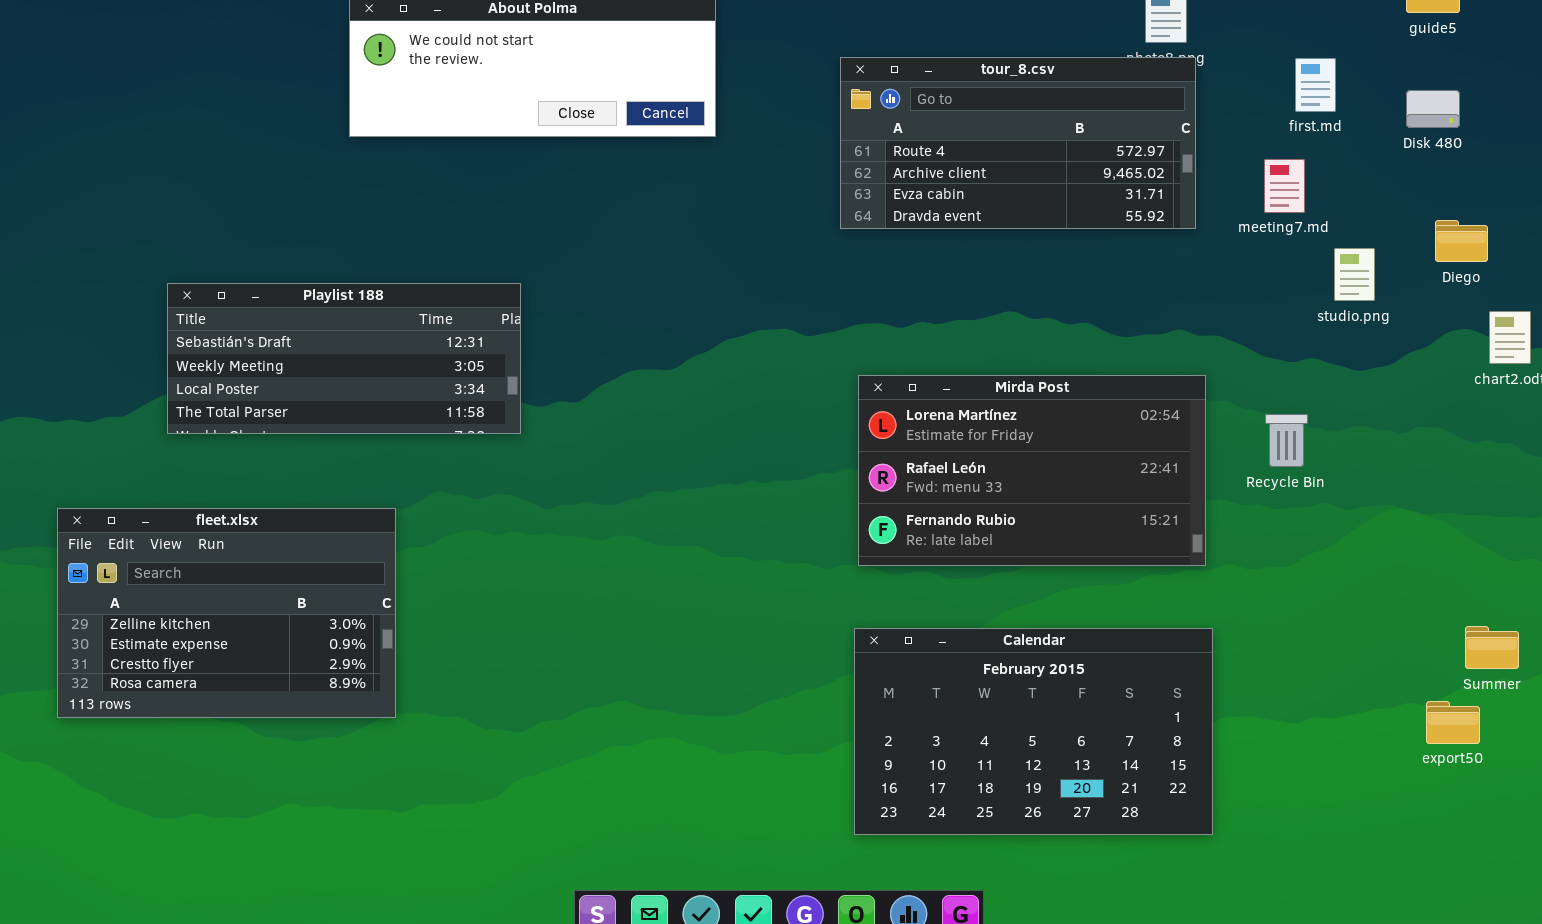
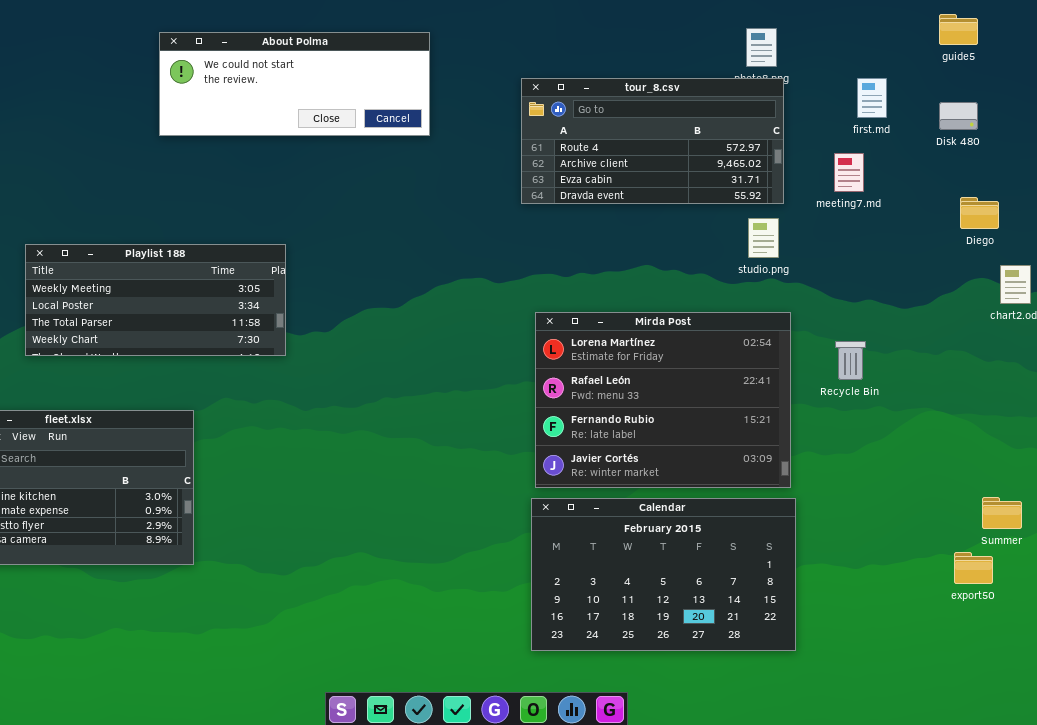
studio.png: [1334,248,1375,301] -> [748,218,779,258], moved
Playlist 188: [167,283,521,434] -> [25,244,286,356], scrolled down 1 row
Mirda Post: [858,375,1206,566] -> [535,312,791,488], resized

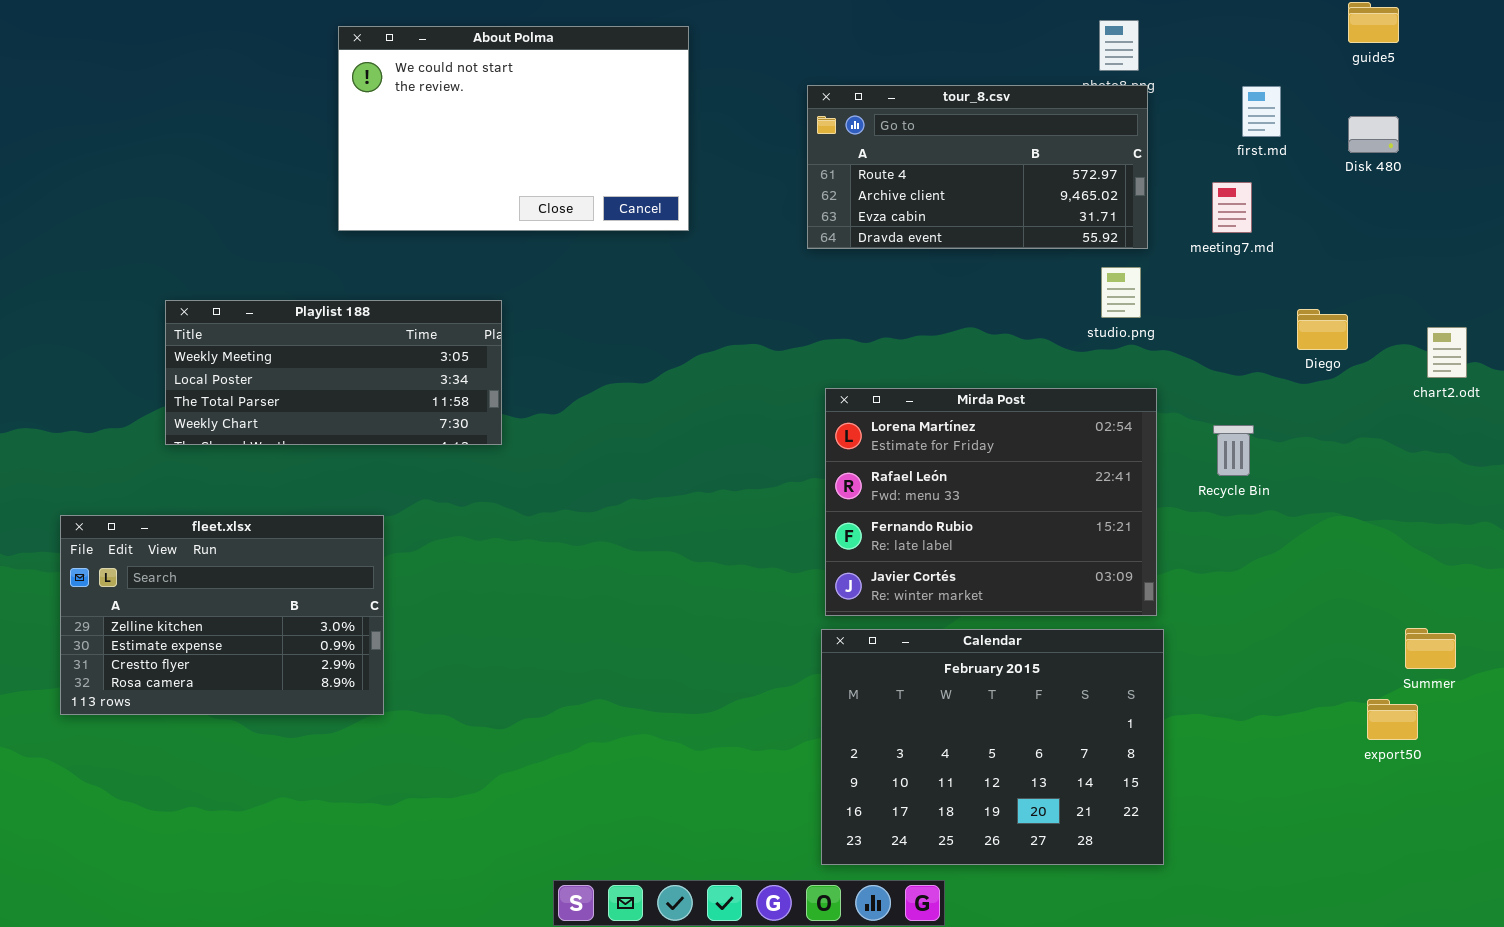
About Polma: [159,32,430,136] -> [338,26,689,231], resized
Diego: [960,197,999,229] -> [1297,309,1348,350], moved
Calendar: [531,498,796,651] -> [821,629,1164,865], resized

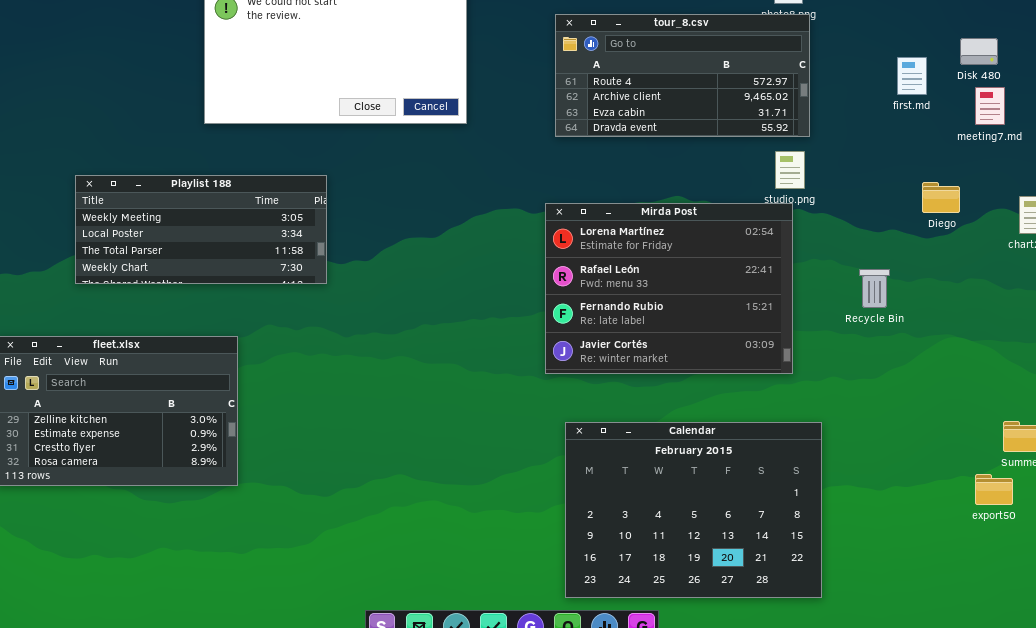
first.md: [1242,86,1281,137] -> [897,57,927,95], moved
meeting7.md: [1212,182,1252,233] -> [975,87,1005,125], moved
Mirda Post: [825,388,1157,616] -> [545,203,793,374], moved

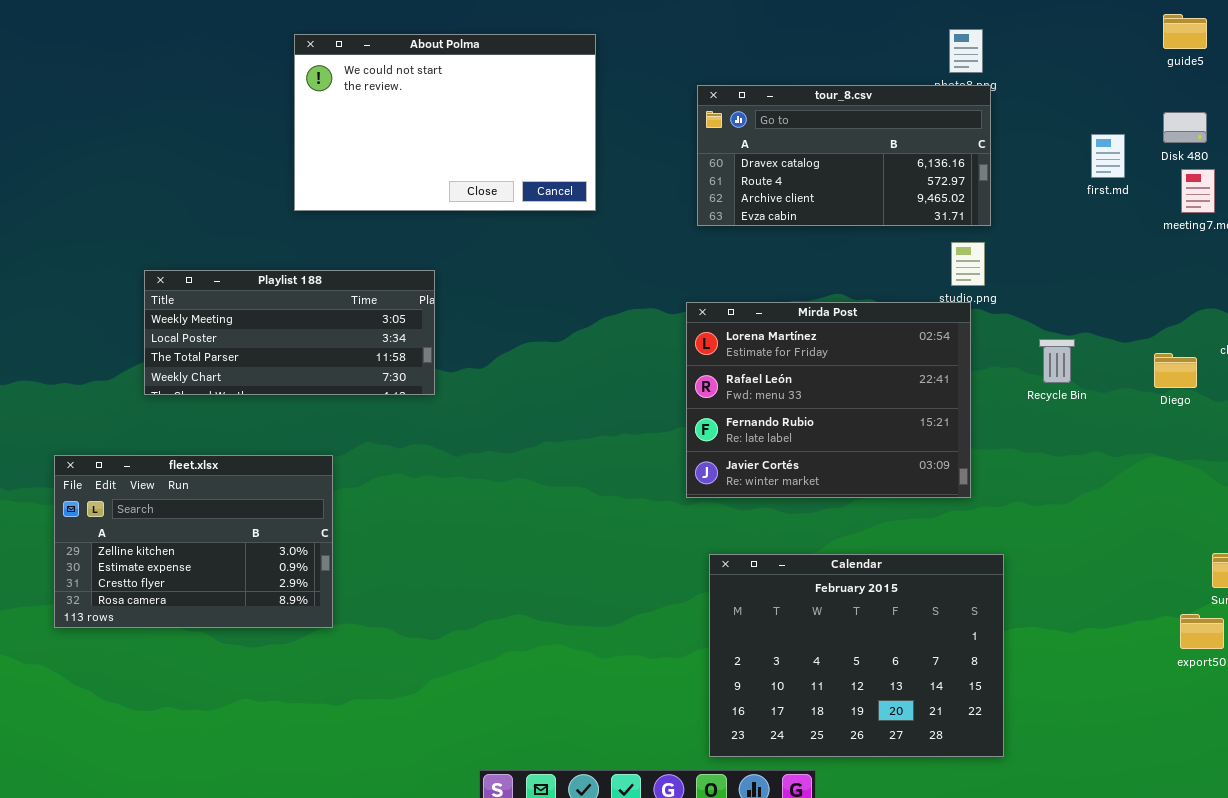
tour_8.csv: [555,14,810,137] -> [697,85,991,226], scrolled up 1 row
Diego: [922,182,960,213] -> [1154,353,1197,388], moved
Recycle Bin: [859,269,890,308] -> [1039,339,1075,383], moved

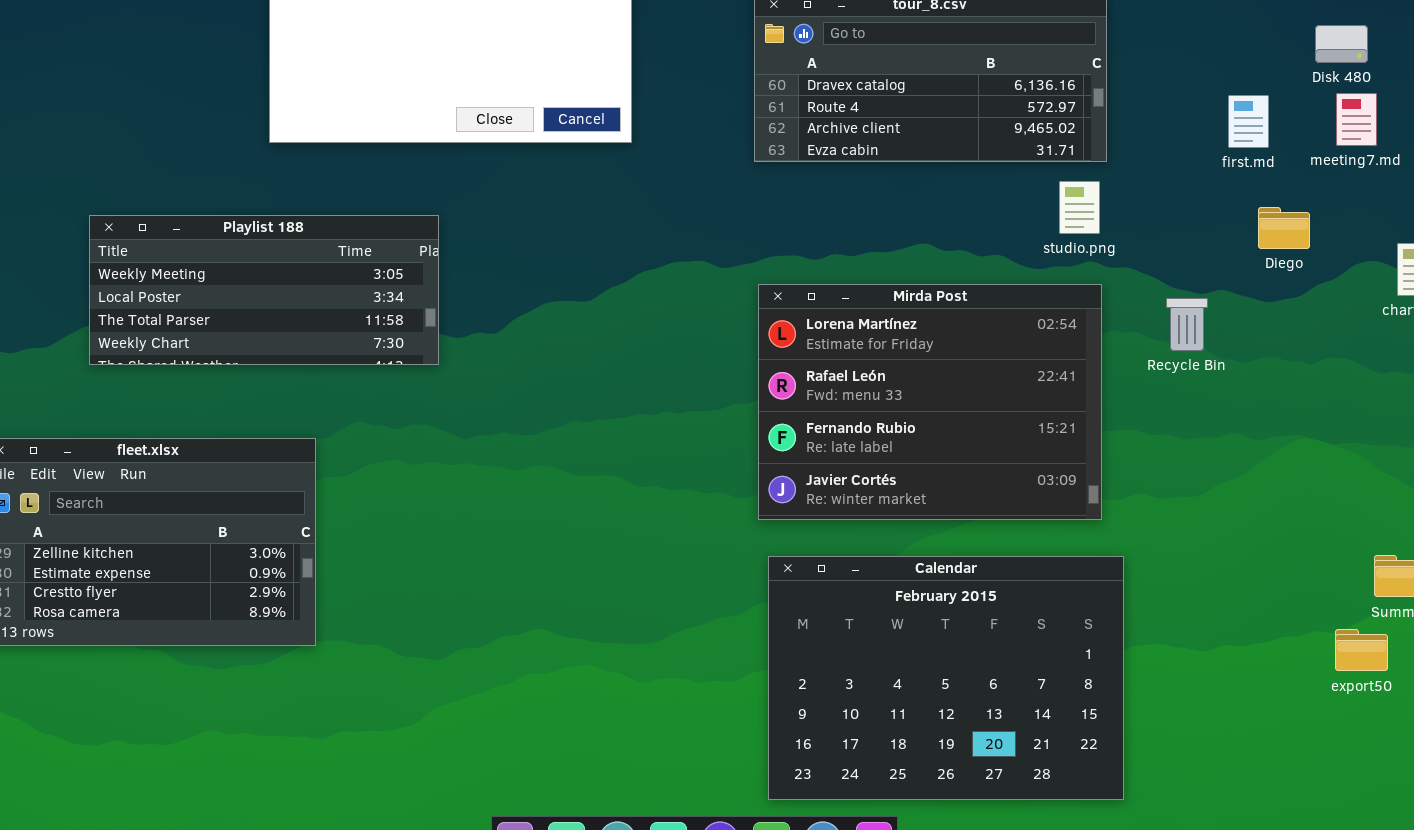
first.md: [1091,134,1125,178] -> [1228,95,1269,148], moved
Mirda Post: [686,302,971,498] -> [758,284,1102,520], moved
Diego: [1154,353,1197,388] -> [1258,207,1310,249], moved

